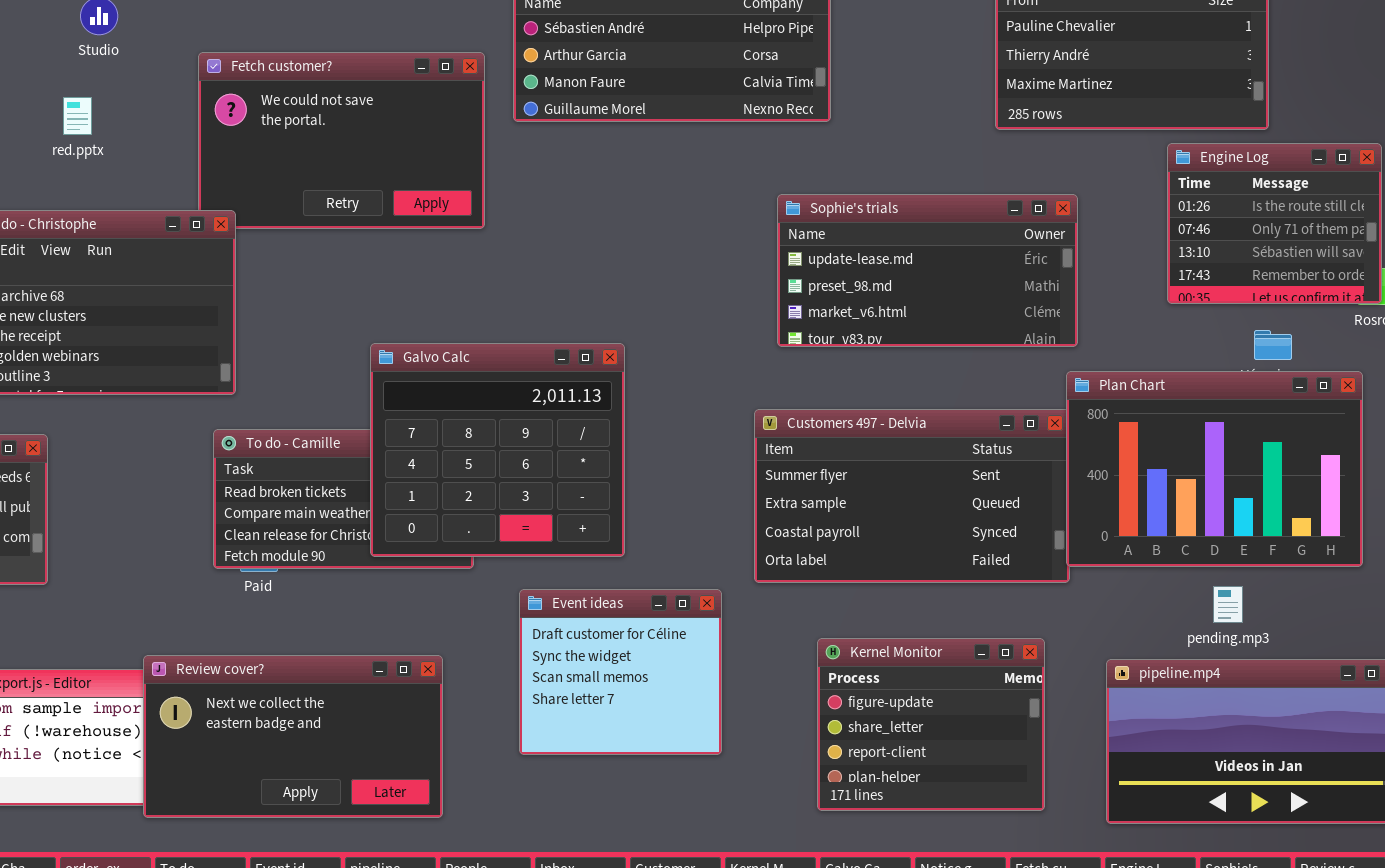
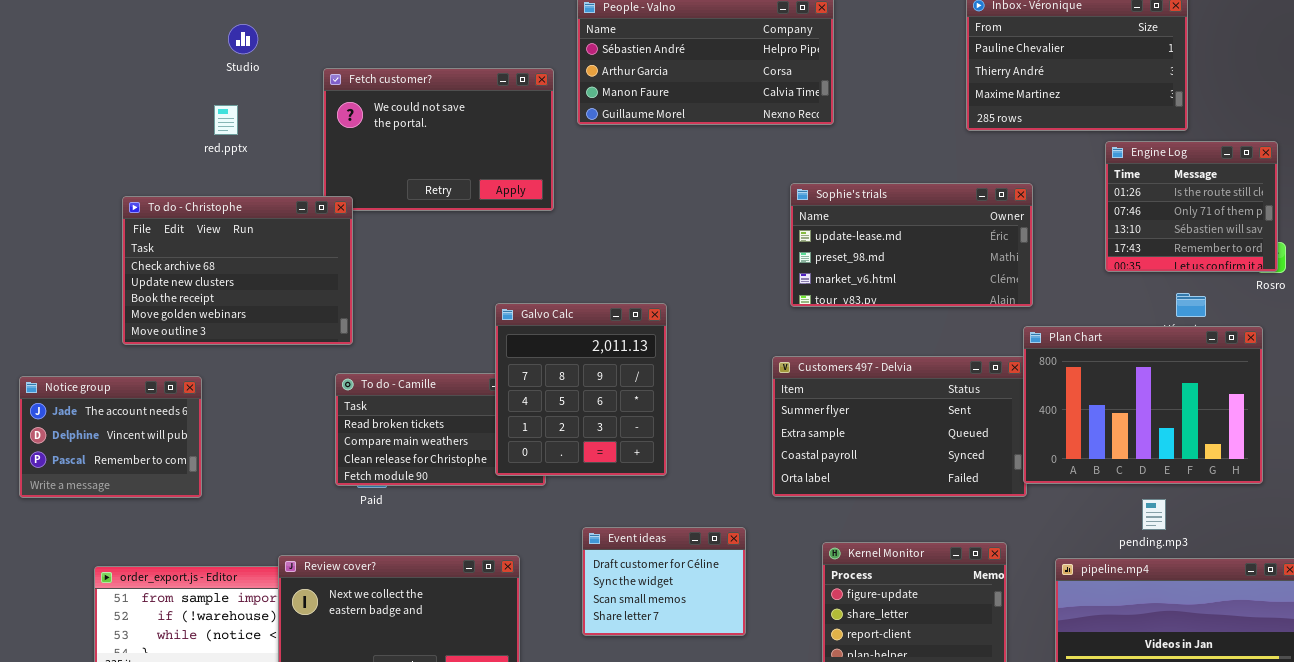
Galvo Calc: [370,343,625,557] -> [495,303,667,476], resized
Event ideas: [519,589,722,755] -> [582,527,746,636], resized

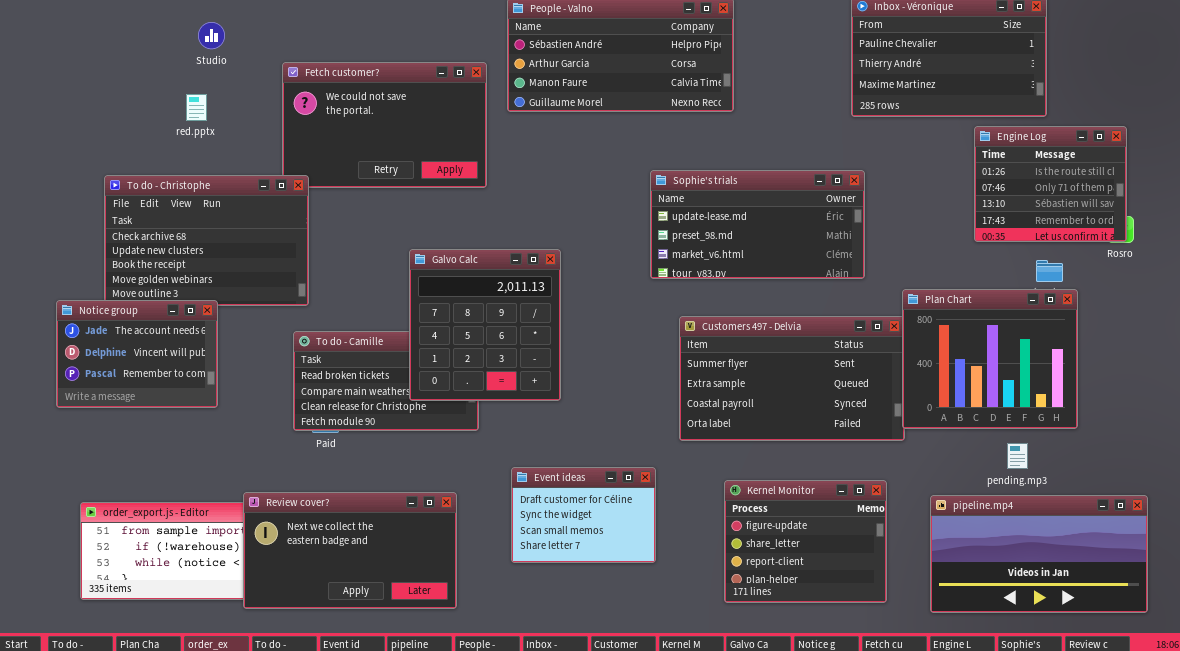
Sophie's trials: [790,183,1033,307] -> [650,170,865,279], moved
Galvo Calc: [495,303,667,476] -> [409,249,561,401], moved
Plan Chart: [1023,326,1263,484] -> [902,289,1078,429], resized
Notice group: [19,376,202,498] -> [56,300,218,408], moved

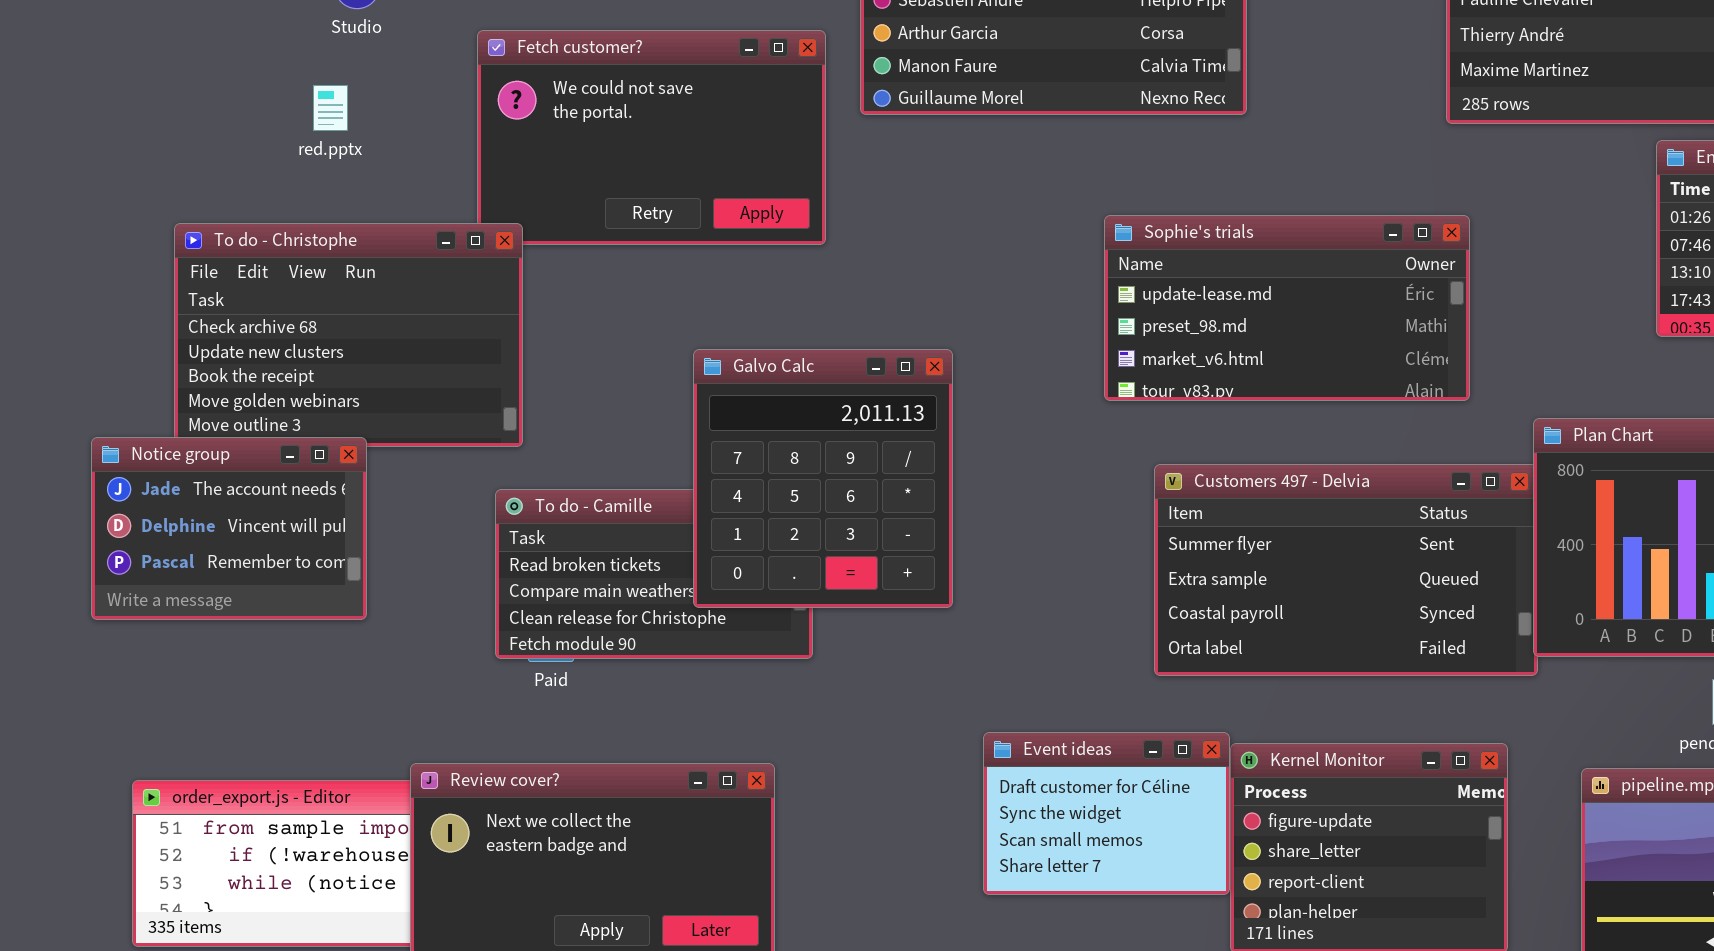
Event ideas: [511,467,656,563] -> [983,732,1230,895], moved

